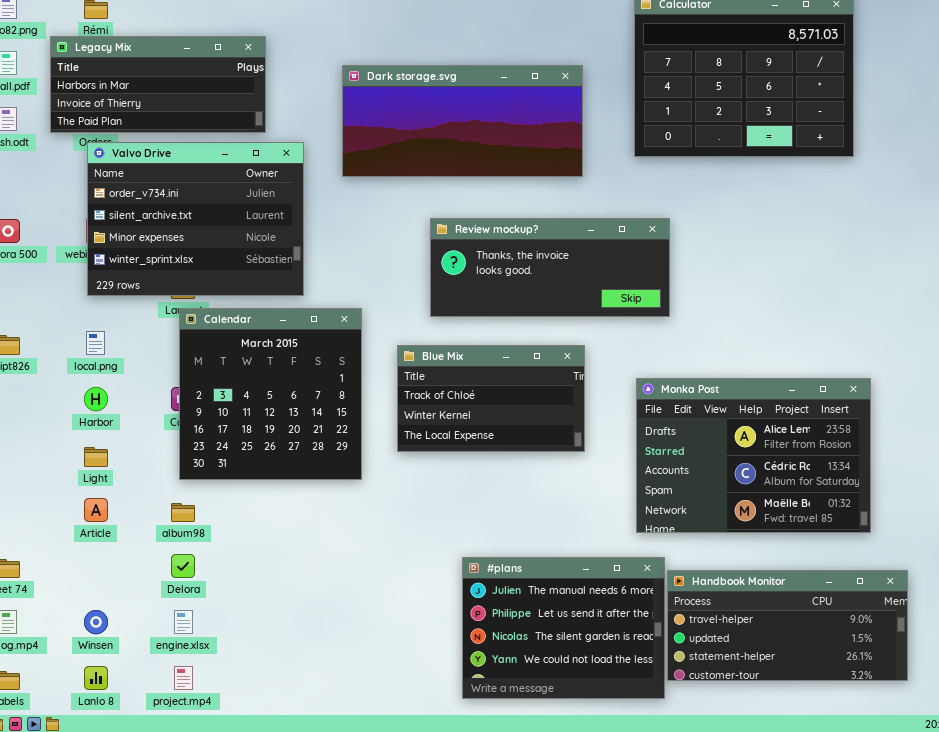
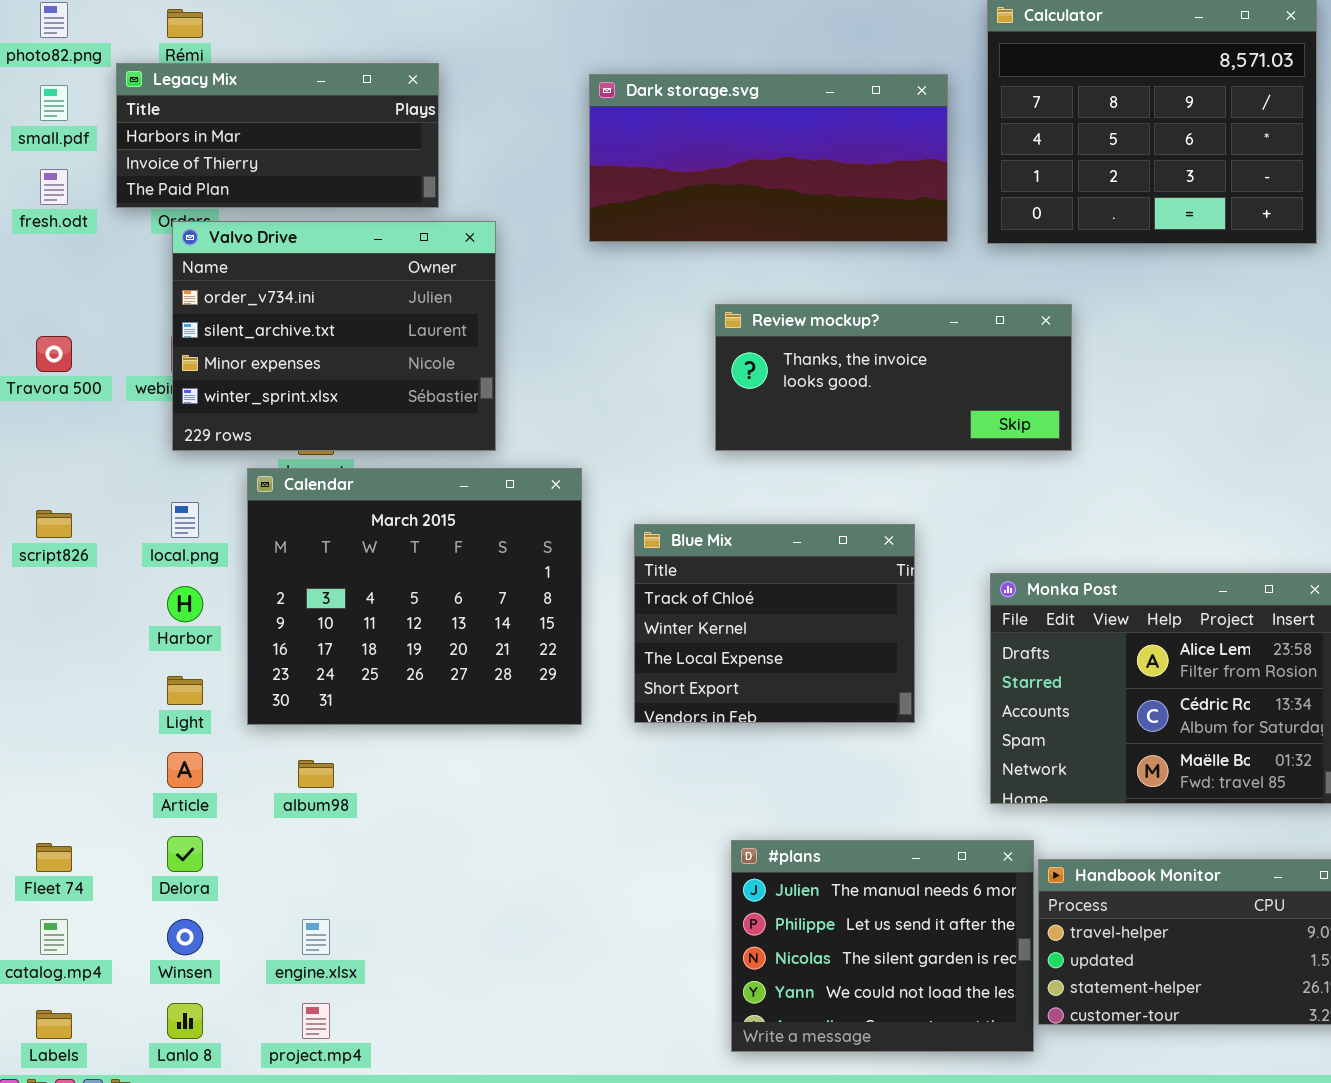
Dark storage.svg: [342,65,583,177] -> [589,74,948,242], moved
Review mockup?: [430,218,670,317] -> [715,304,1072,451], moved
Calendar: [179,308,362,480] -> [247,468,582,725], resized
Blue Mix: [397,345,585,452] -> [634,524,915,723], resized
Delora: [171,554,195,578] -> [167,836,203,872], moved

